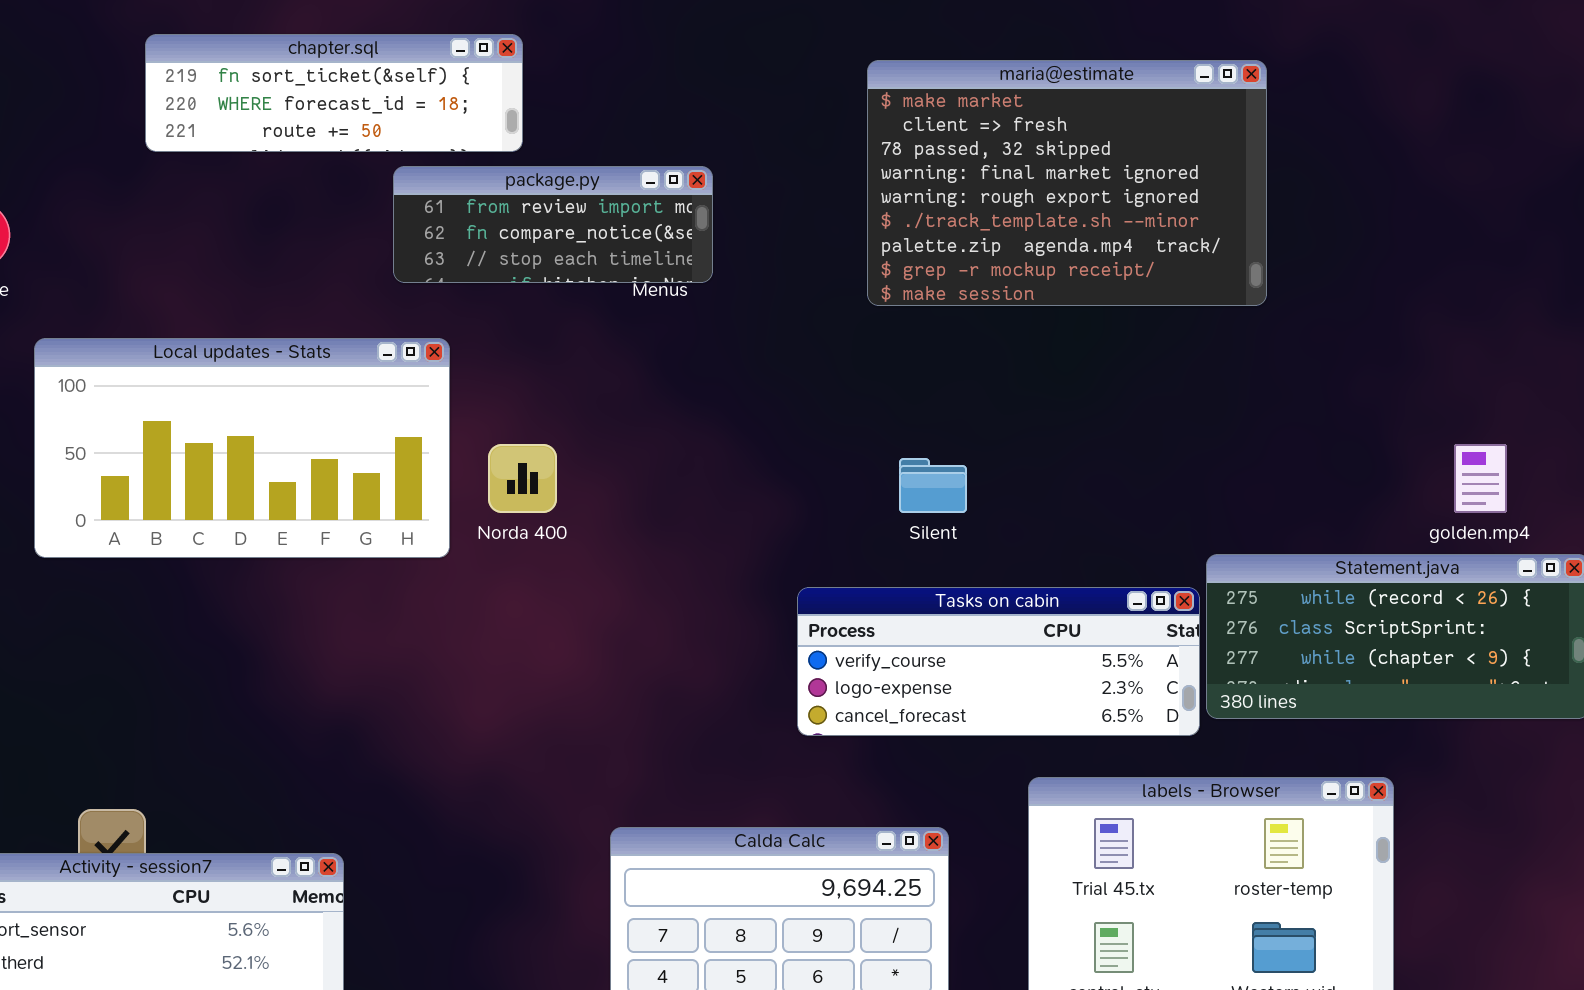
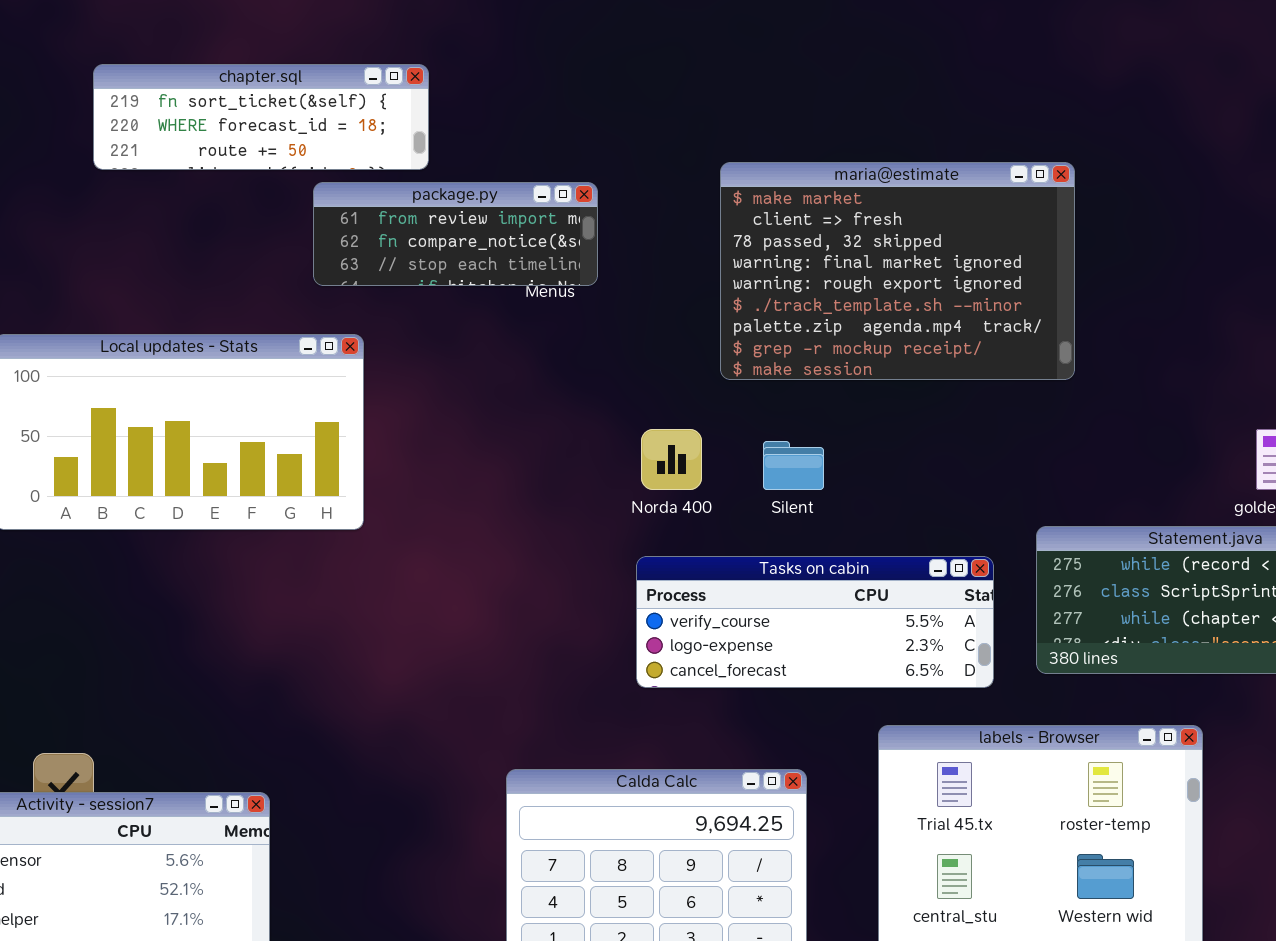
maria@estimate: [867,60,1267,306] -> [720,162,1075,380], moved
Norda 400: [488,444,557,513] -> [641,429,702,490], moved
Tasks on cabin: [797,587,1200,736] -> [636,556,994,688], moved

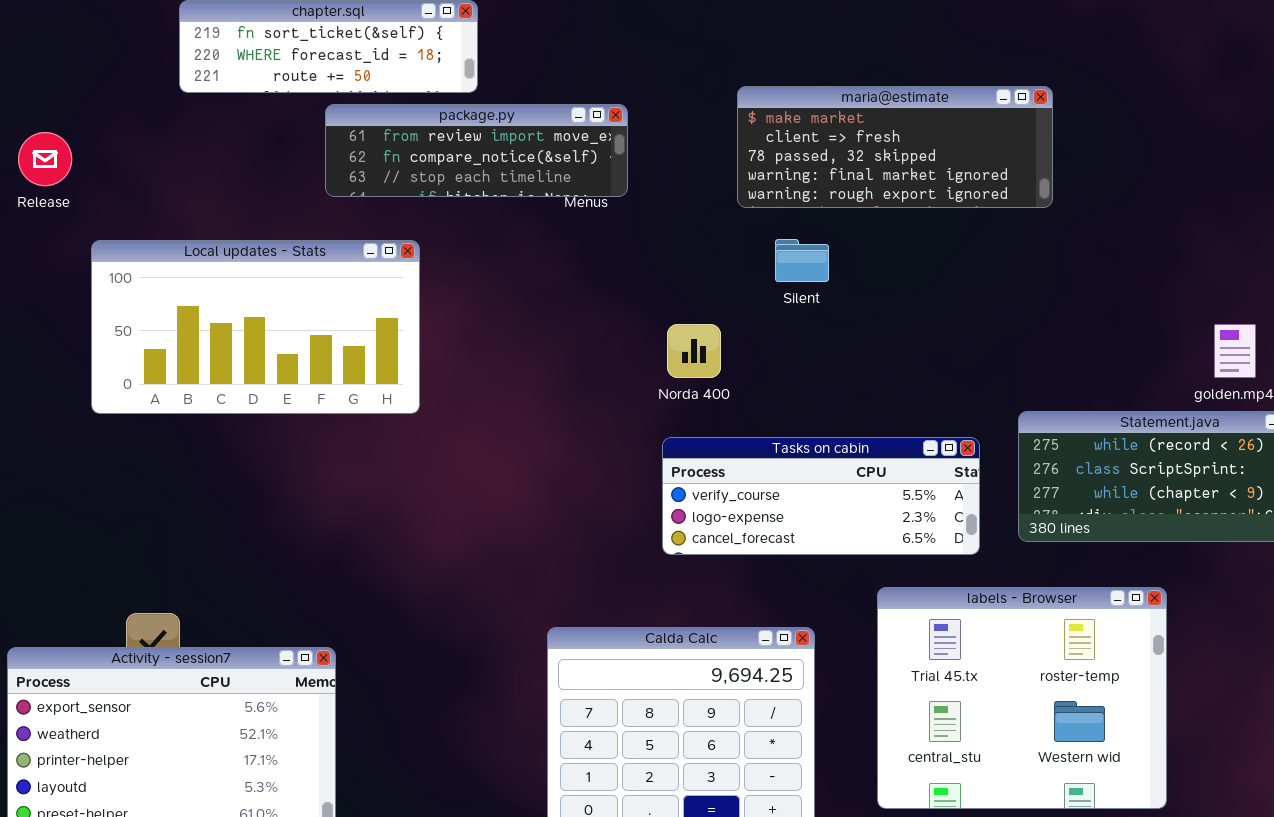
maria@estimate: [720,162,1075,380] -> [737,86,1053,208], resized
package.py: [313,182,598,286] -> [325,104,628,197], resized
Silent: [763,441,824,490] -> [775,239,829,282], moved

